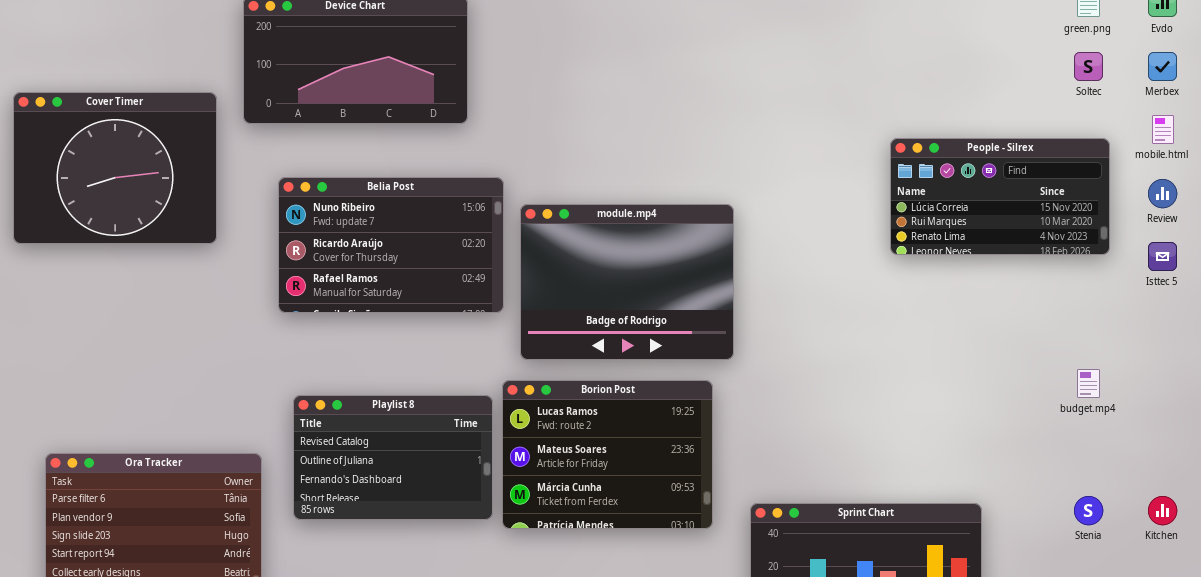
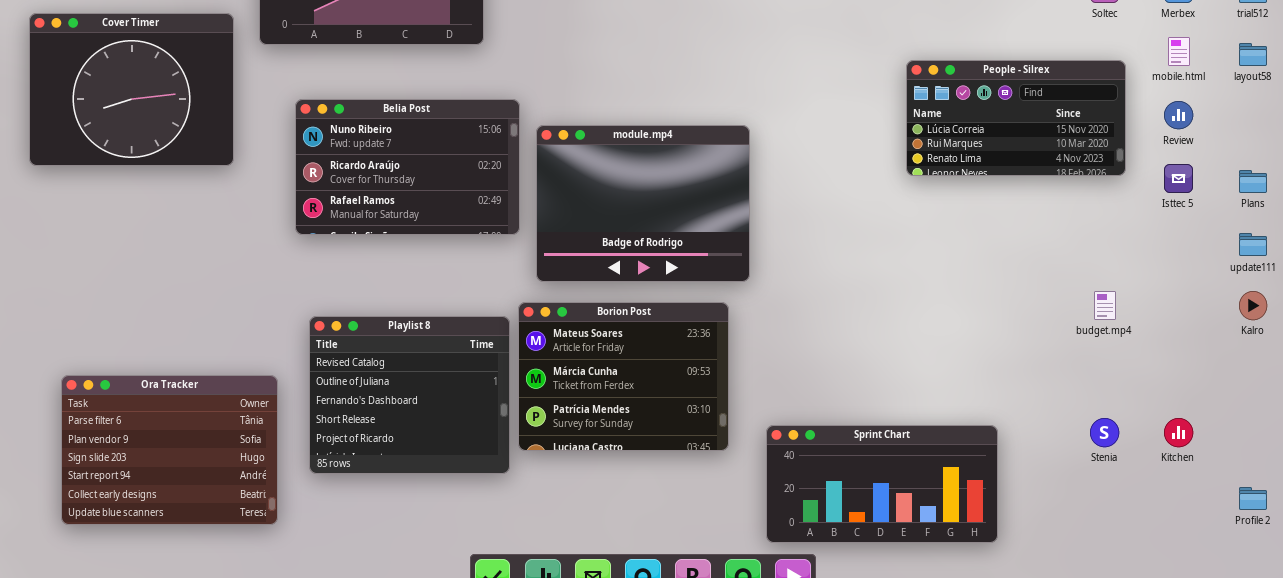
Borion Post: [502,380,713,529] -> [518,302,729,451], scrolled down 1 row
Playlist 8: [293,395,493,520] -> [309,316,510,474], resized

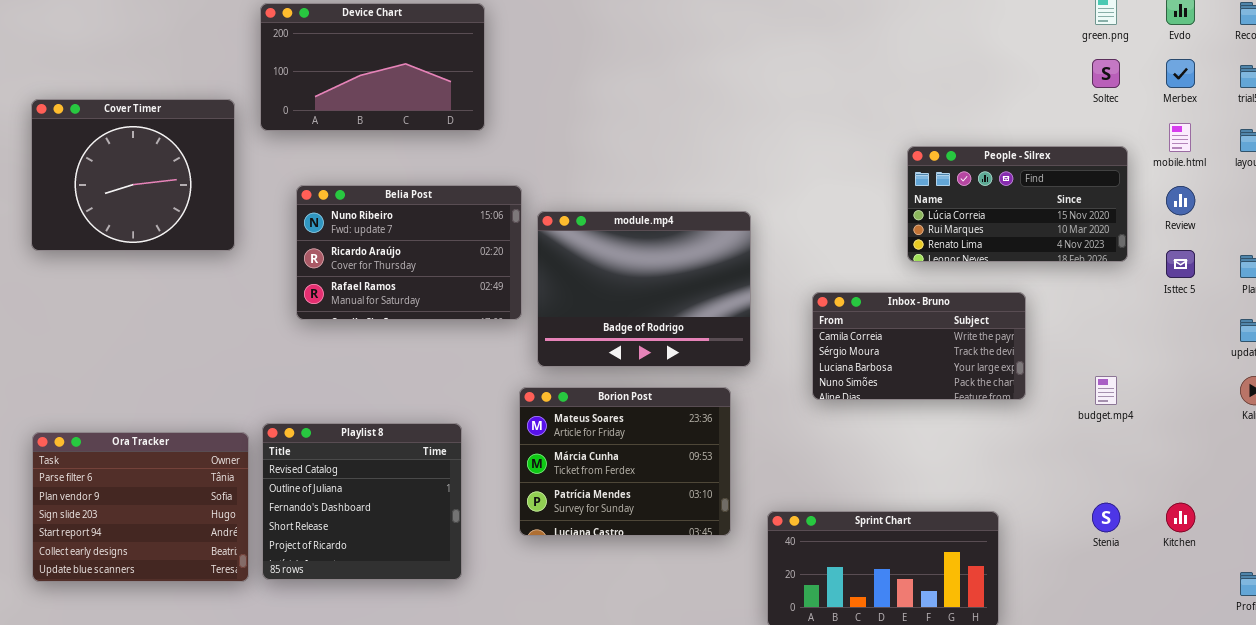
Inbox - Bruno: none -> [812,292,1026,400], opened
Playlist 8: [309,316,510,474] -> [262,423,462,580], moved
Ora Tracker: [61,375,278,525] -> [32,432,249,582], moved

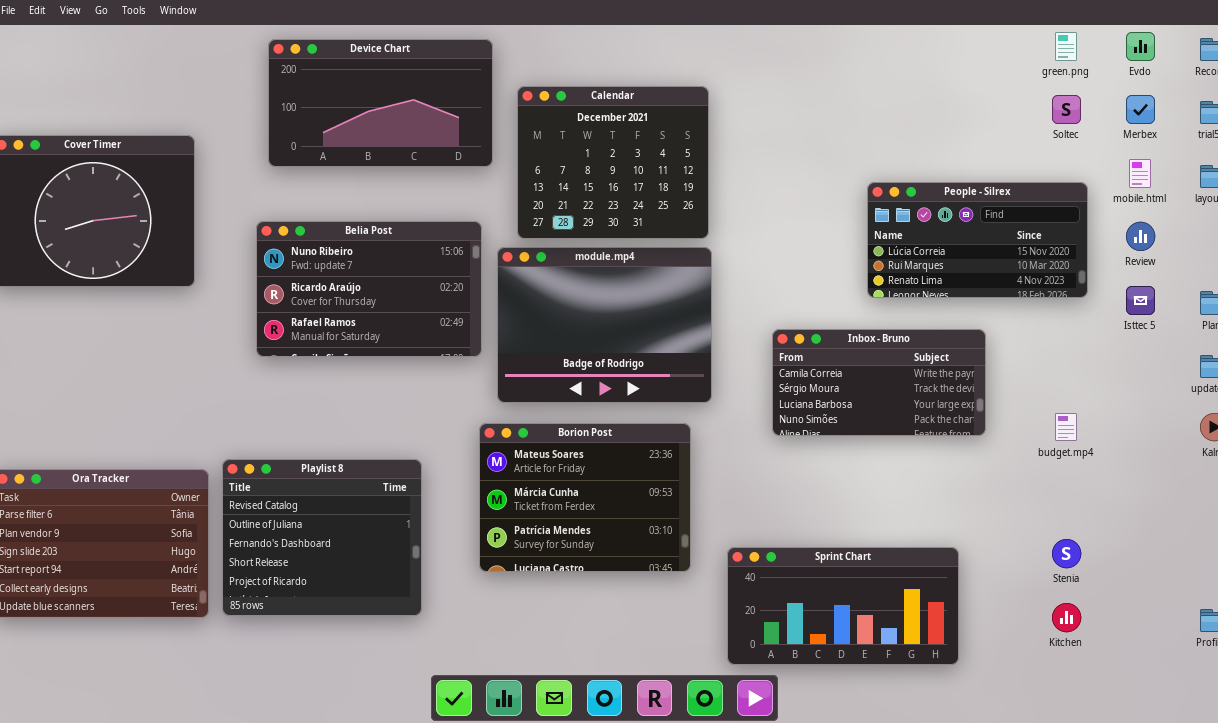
Device Chart: [260,3,485,131] -> [268,39,493,167], moved
Calendar: none -> [517,86,709,239], opened
Kitchen: [1166,503,1195,532] -> [1052,603,1081,632], moved

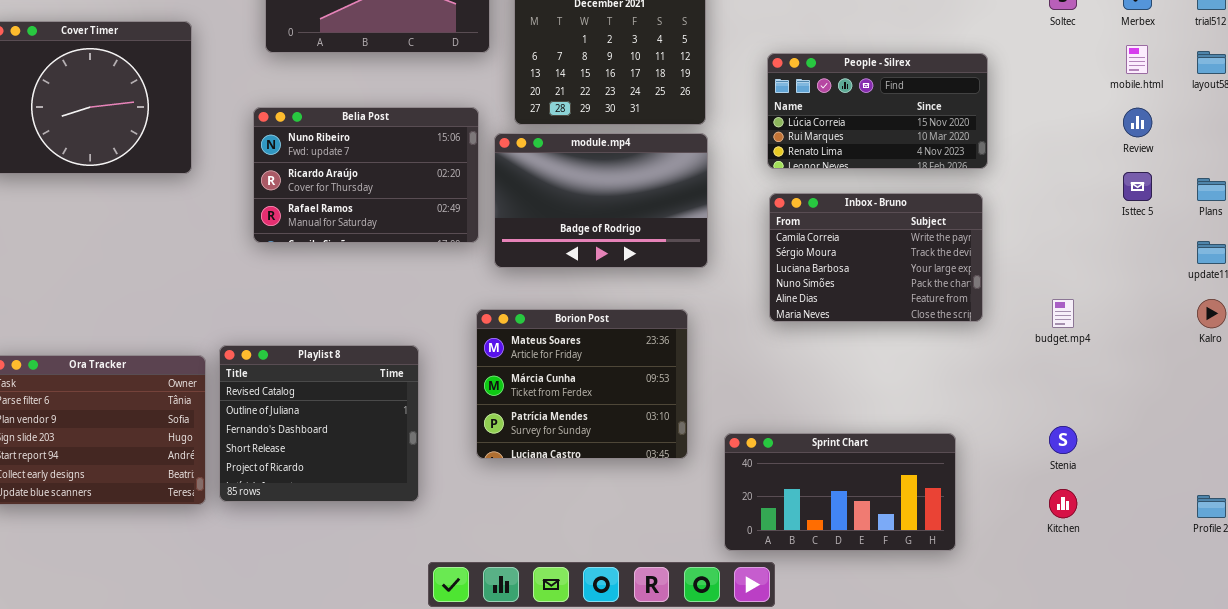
People - Silrex: [867,182,1088,298] -> [767,53,988,169], moved
module.mp4: [497,247,712,403] -> [494,133,708,268], resized
Inbox - Bruno: [772,329,986,436] -> [769,193,983,322], resized

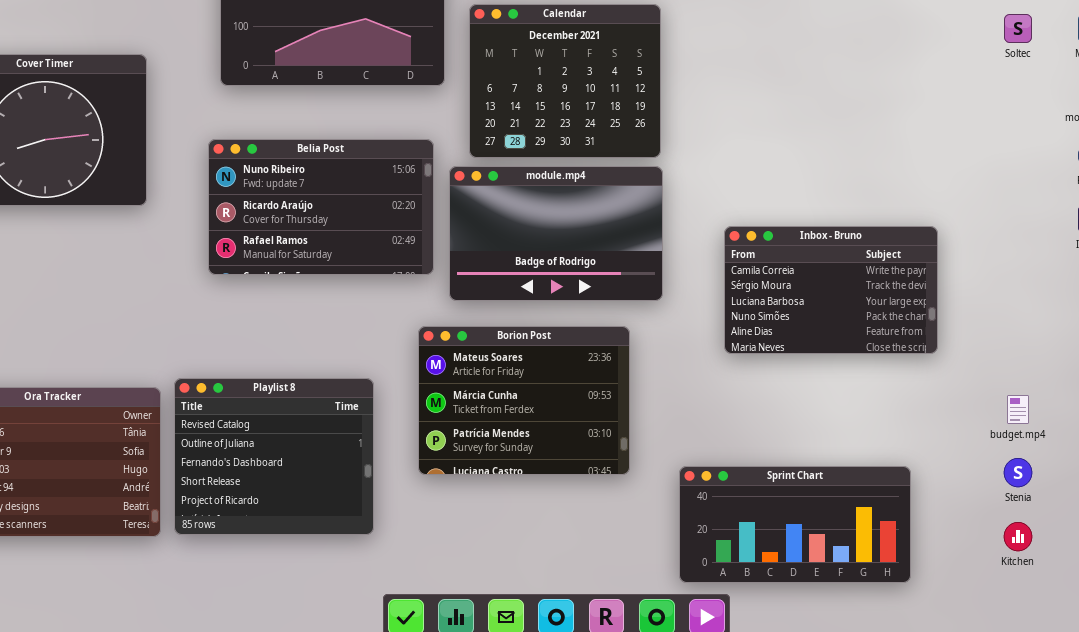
People - Silrex: [767,53,988,169] -> none, closed
budget.mp4: [1052,299,1074,328] -> [1007,395,1029,424], moved
Borion Post: [476,309,688,459] -> [418,326,630,475], moved

